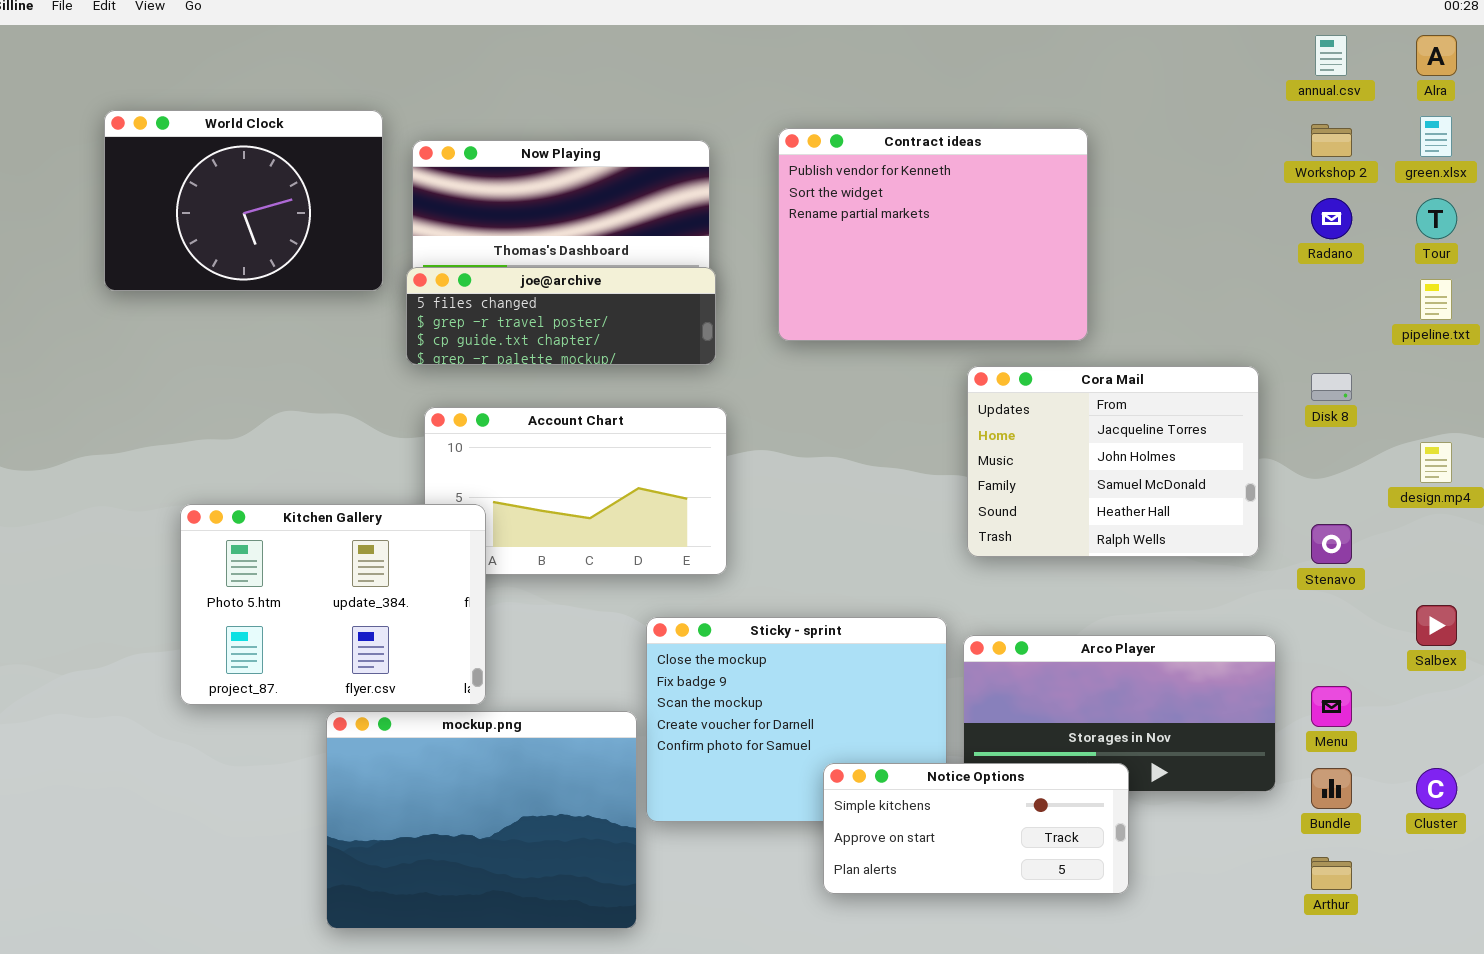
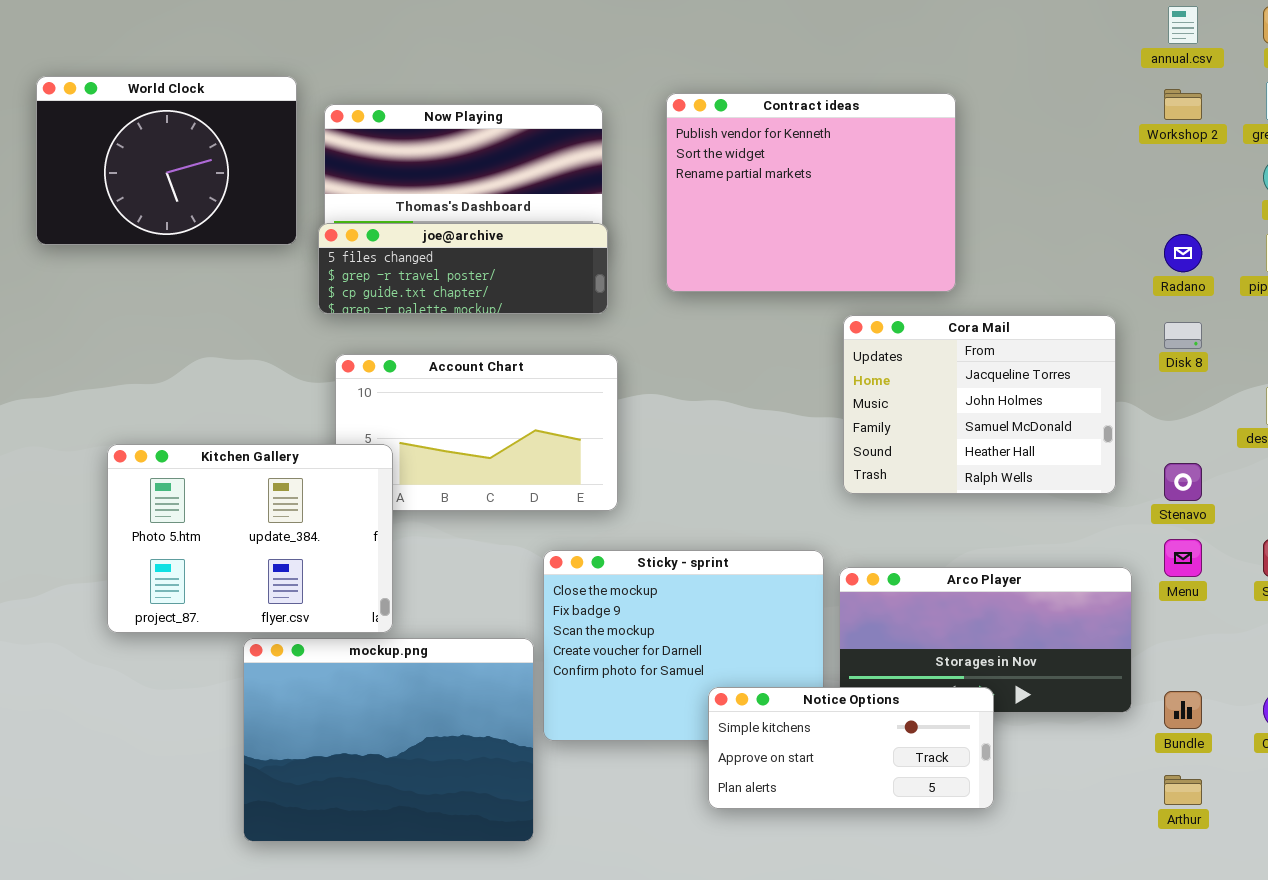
Radano: [1311,198,1352,239] -> [1164,234,1202,272], moved
Menu: [1311,686,1352,727] -> [1164,539,1202,577], moved

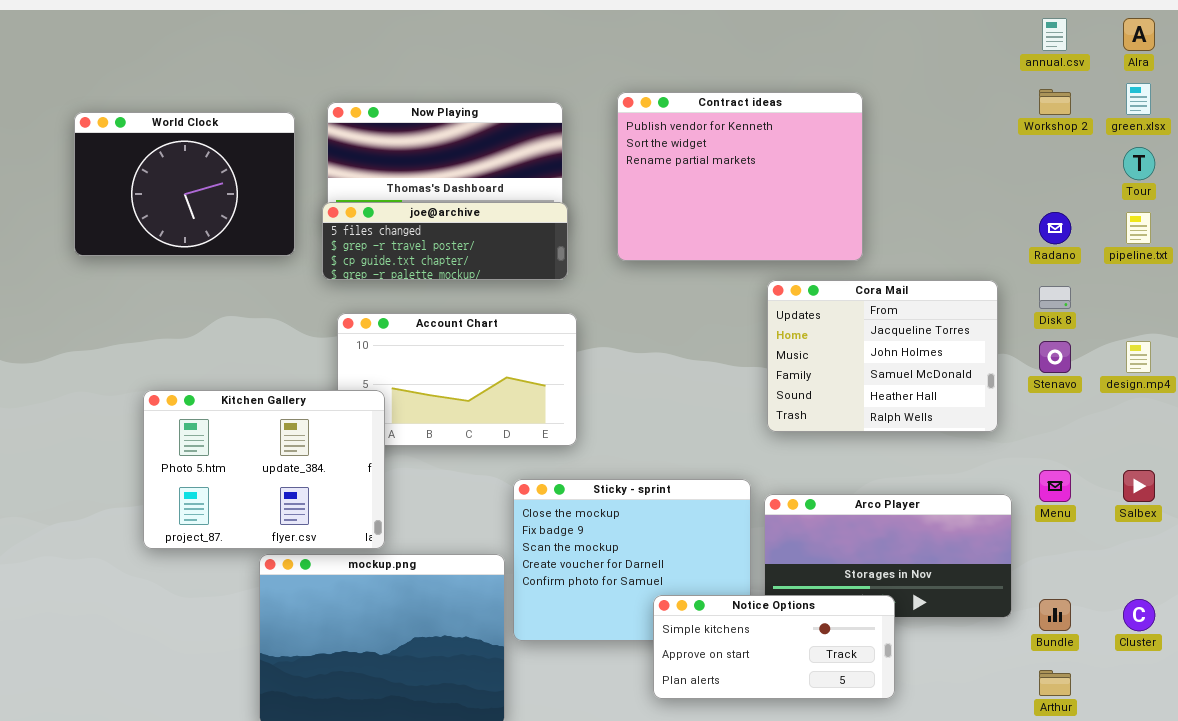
World Clock: [36,76,297,245] -> [74,112,295,256], moved
Stenavo: [1164,463,1202,501] -> [1039,341,1071,373], moved

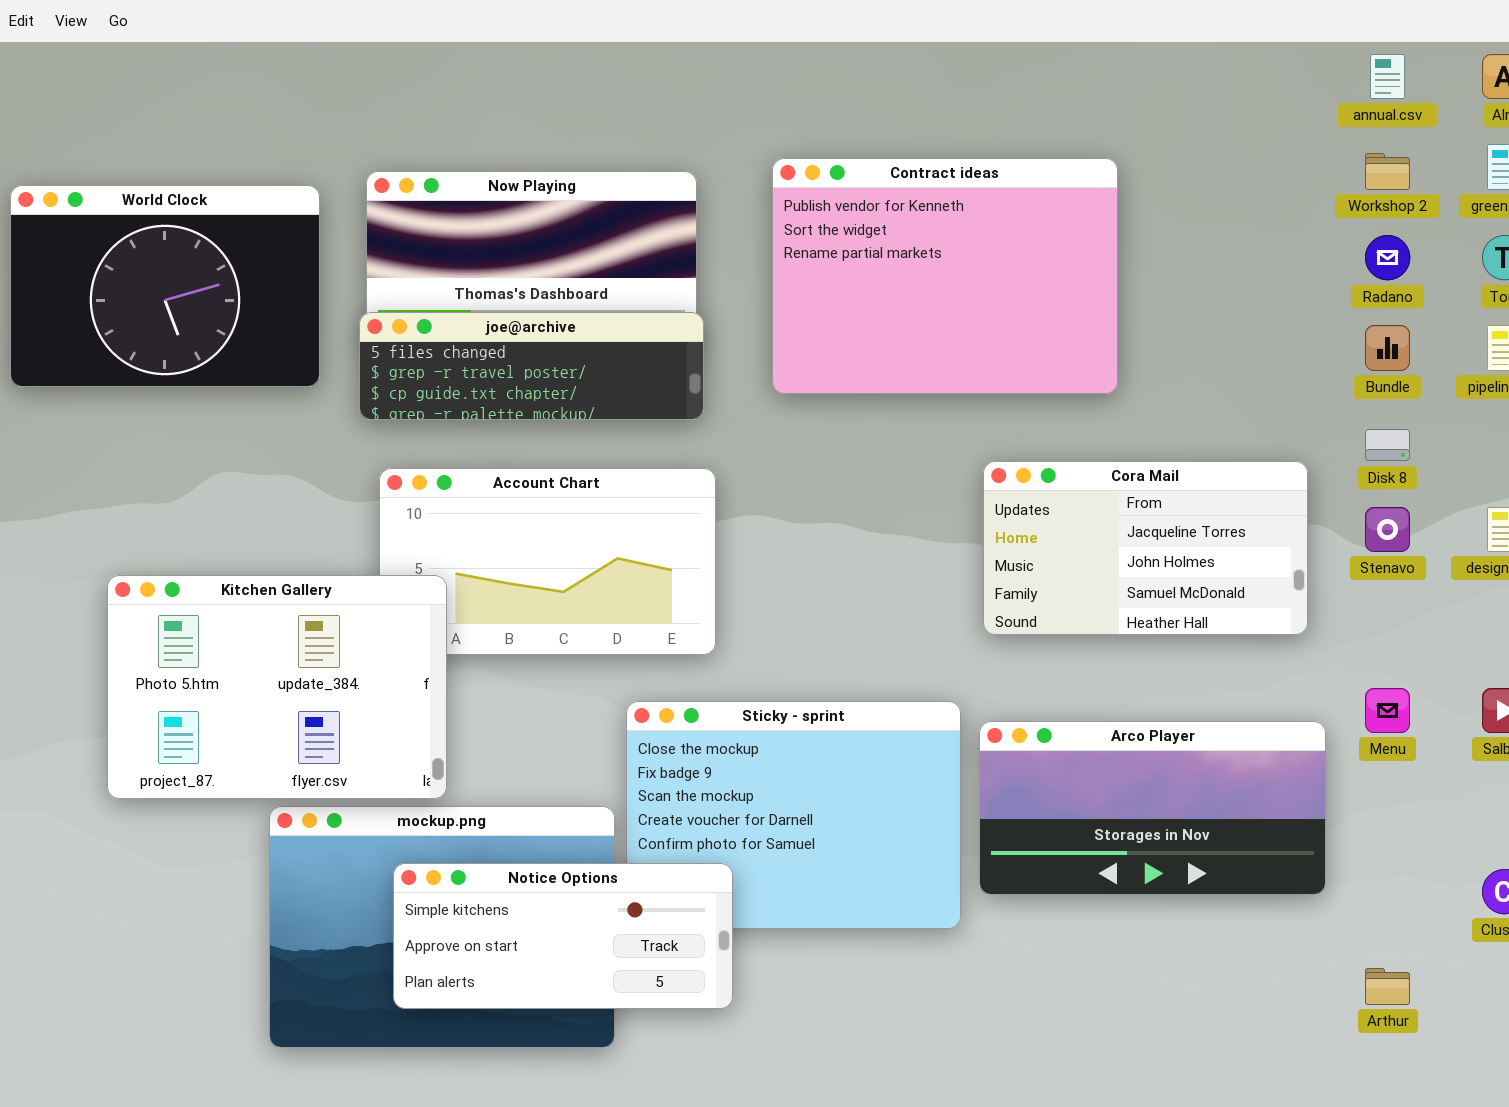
Radano: [1039,212,1071,244] -> [1365,235,1410,280], moved
Cora Mail: [767,280,998,432] -> [983,461,1308,635], resized
Notice Options: [653,595,895,699] -> [393,863,733,1009], moved
Bundle: [1039,599,1071,631] -> [1365,325,1410,371], moved

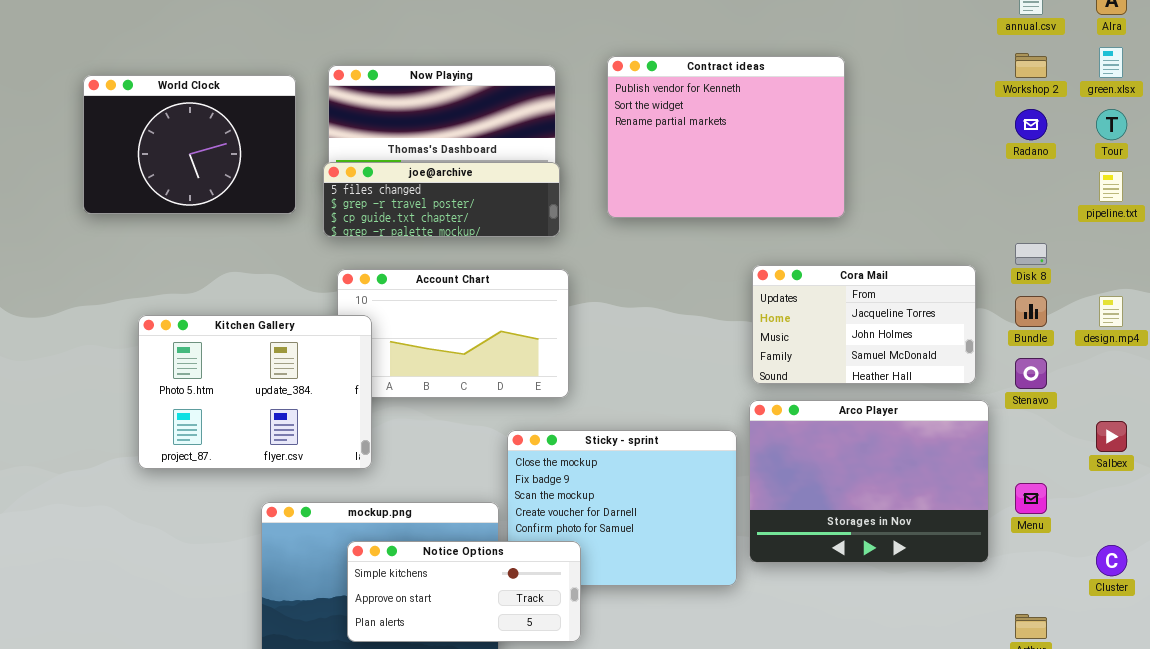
Bundle: [1365,325,1410,371] -> [1015,296,1047,327], moved
Stenavo: [1365,507,1410,552] -> [1015,358,1047,389], moved
Kitchen Gallery: [107,575,447,799] -> [138,315,372,469], moved
Menu: [1365,688,1410,733] -> [1015,483,1047,514], moved
Arco Player: [979,721,1326,895] -> [749,400,989,563], resized

